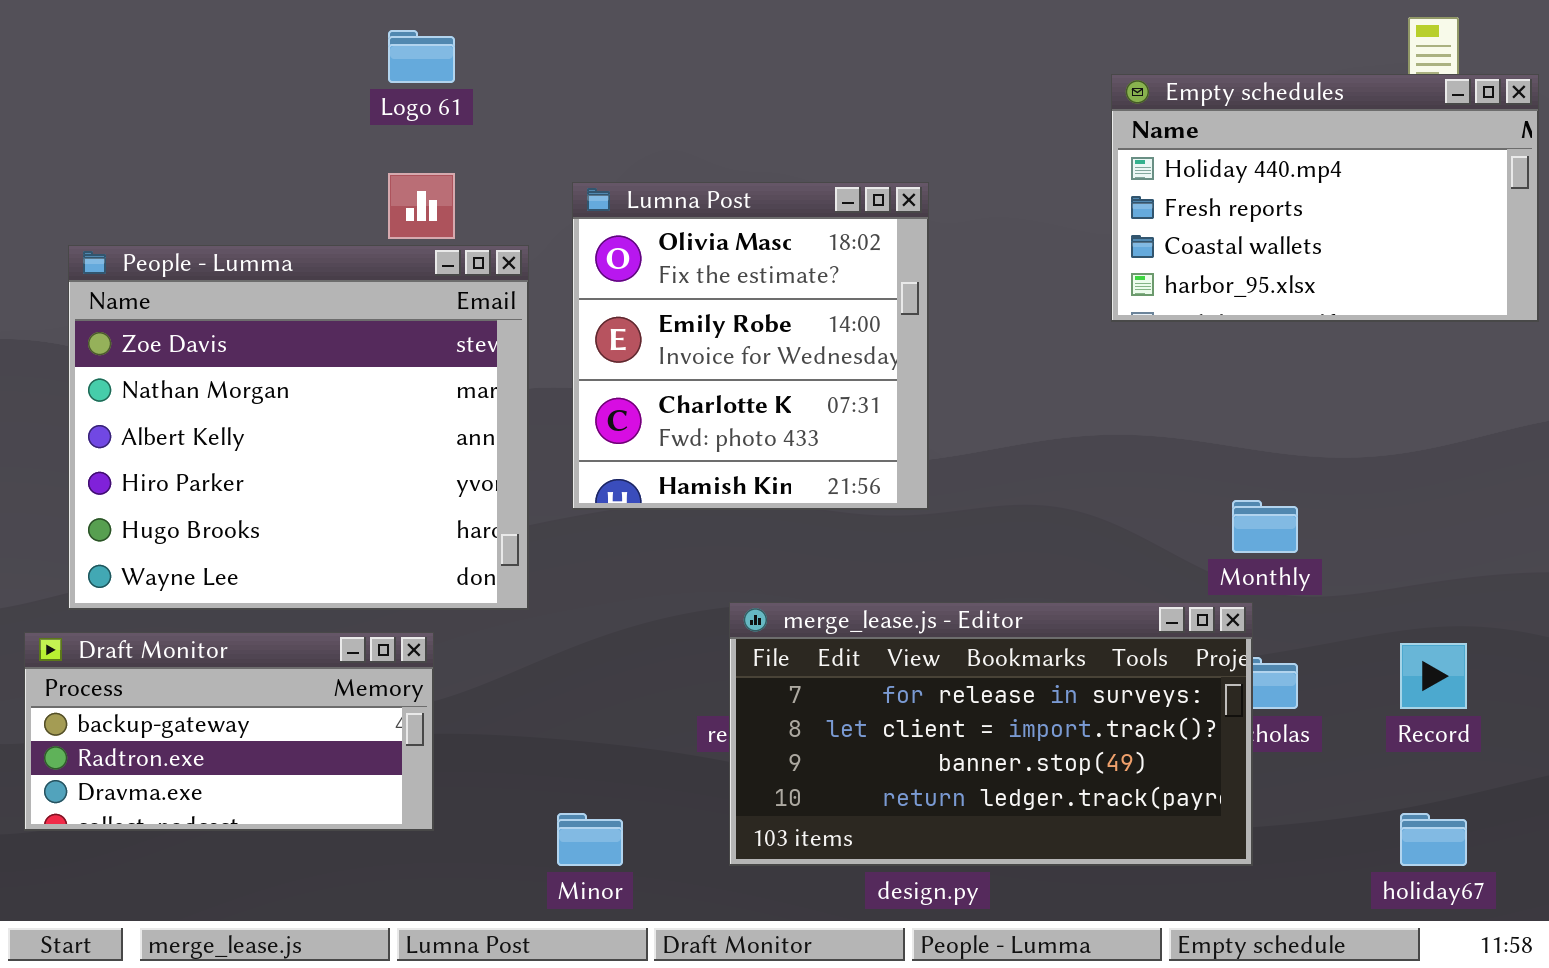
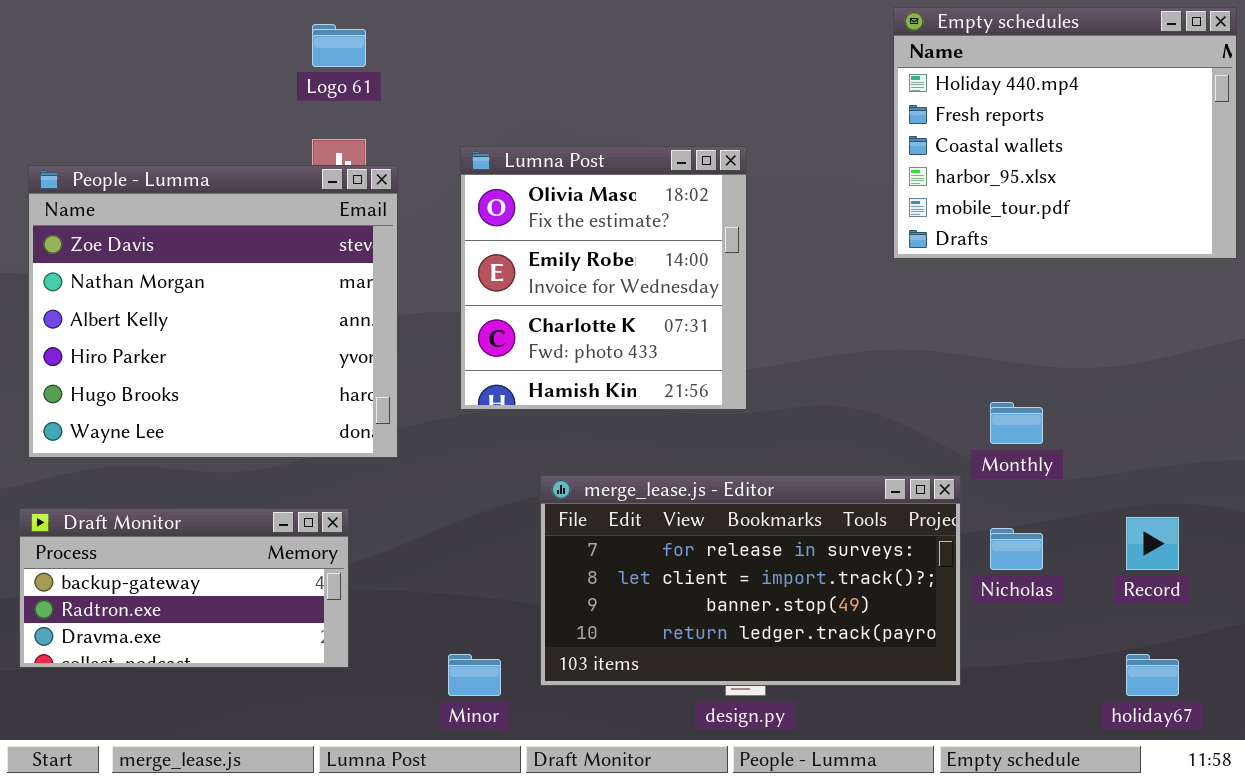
Empty schedules: [1111,74,1539,322] -> [893,7,1237,259], resized
People - Lumma: [68,245,529,610] -> [28,165,398,458], moved
merge_lease.js - Editor: [729,602,1253,866] -> [540,475,961,686], moved

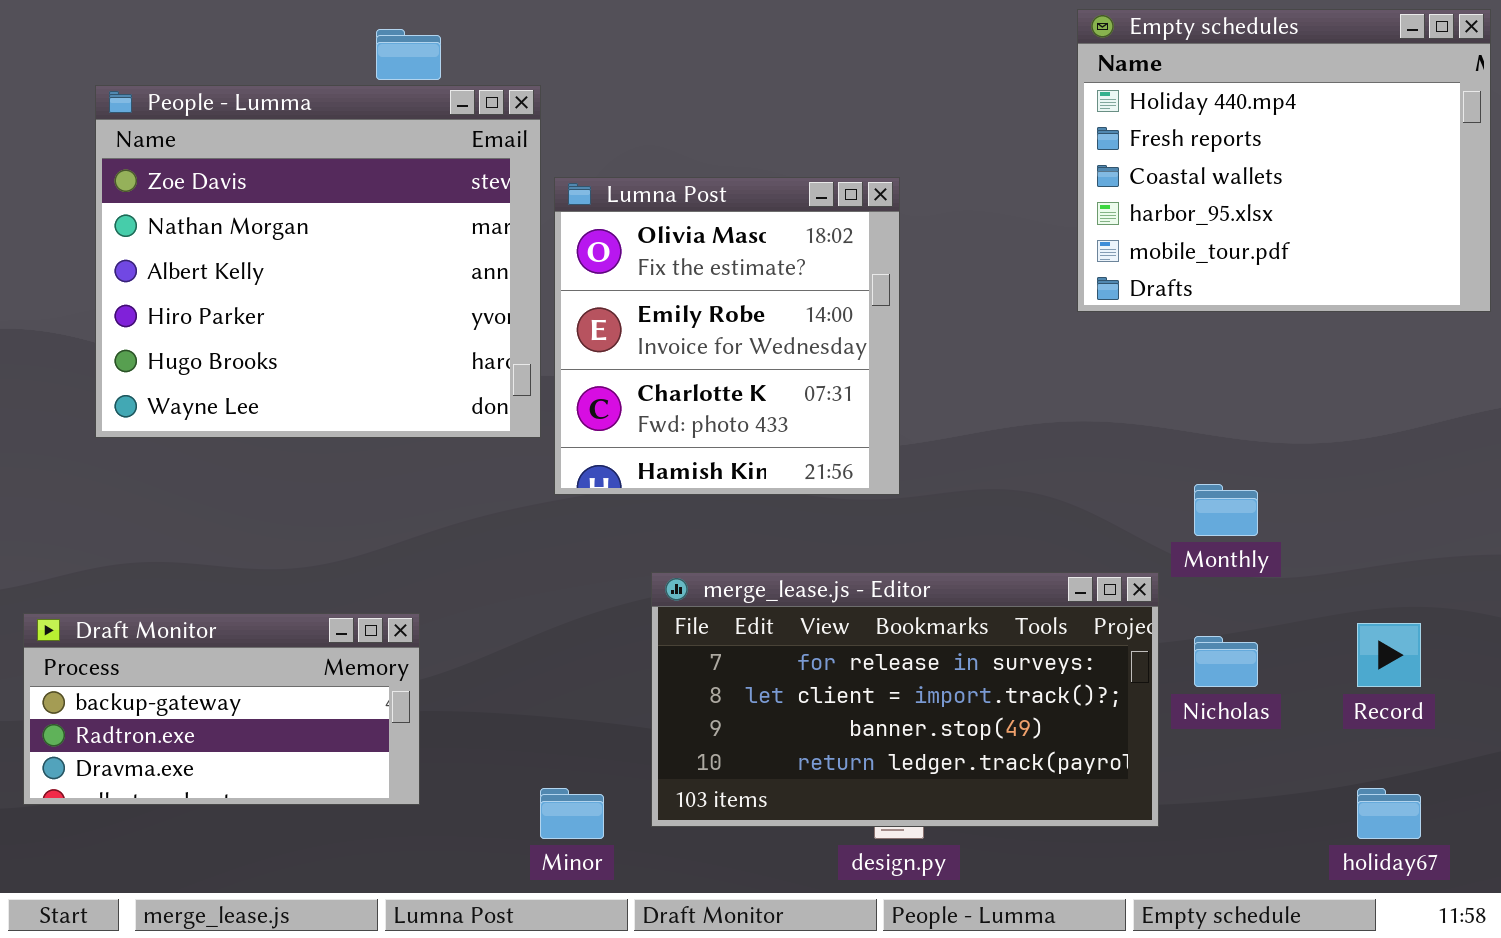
People - Lumma: [28,165,398,458] -> [95,85,541,438], moved

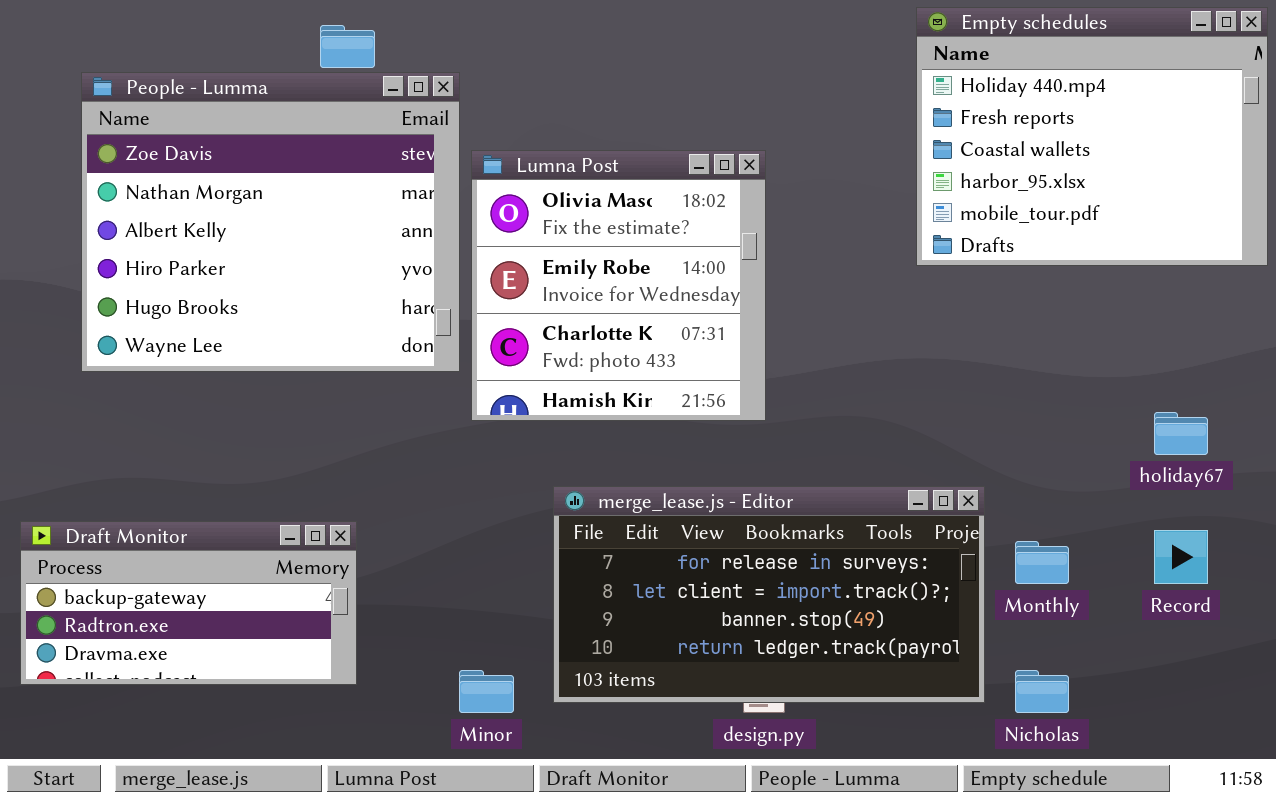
Monthly: [1194,484,1258,536] -> [1015,541,1069,584], moved
Nicholas: [1194,636,1258,687] -> [1015,670,1069,713], moved
holiday67: [1357,788,1421,839] -> [1154,412,1208,455], moved

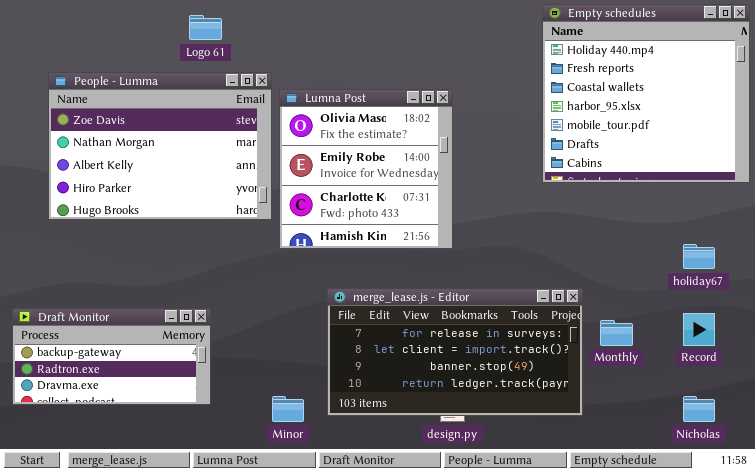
Empty schedules: [916,7,1268,266] -> [542,4,750,183], resized
People - Lumma: [81,72,460,372] -> [48,72,272,220], resized
Nicholas: [1015,670,1069,713] -> [683,396,715,422], moved

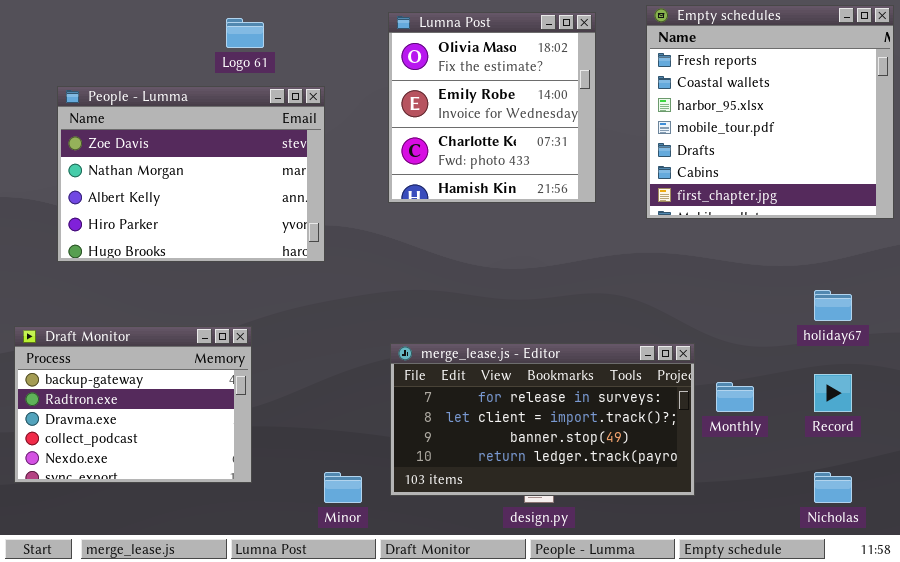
Empty schedules: [542,4,750,183] -> [646,5,894,219], scrolled down 1 row
Lumna Post: [279,89,453,249] -> [388,12,596,203], moved
Draft Monitor: [12,308,211,405] -> [14,326,252,483], resized

